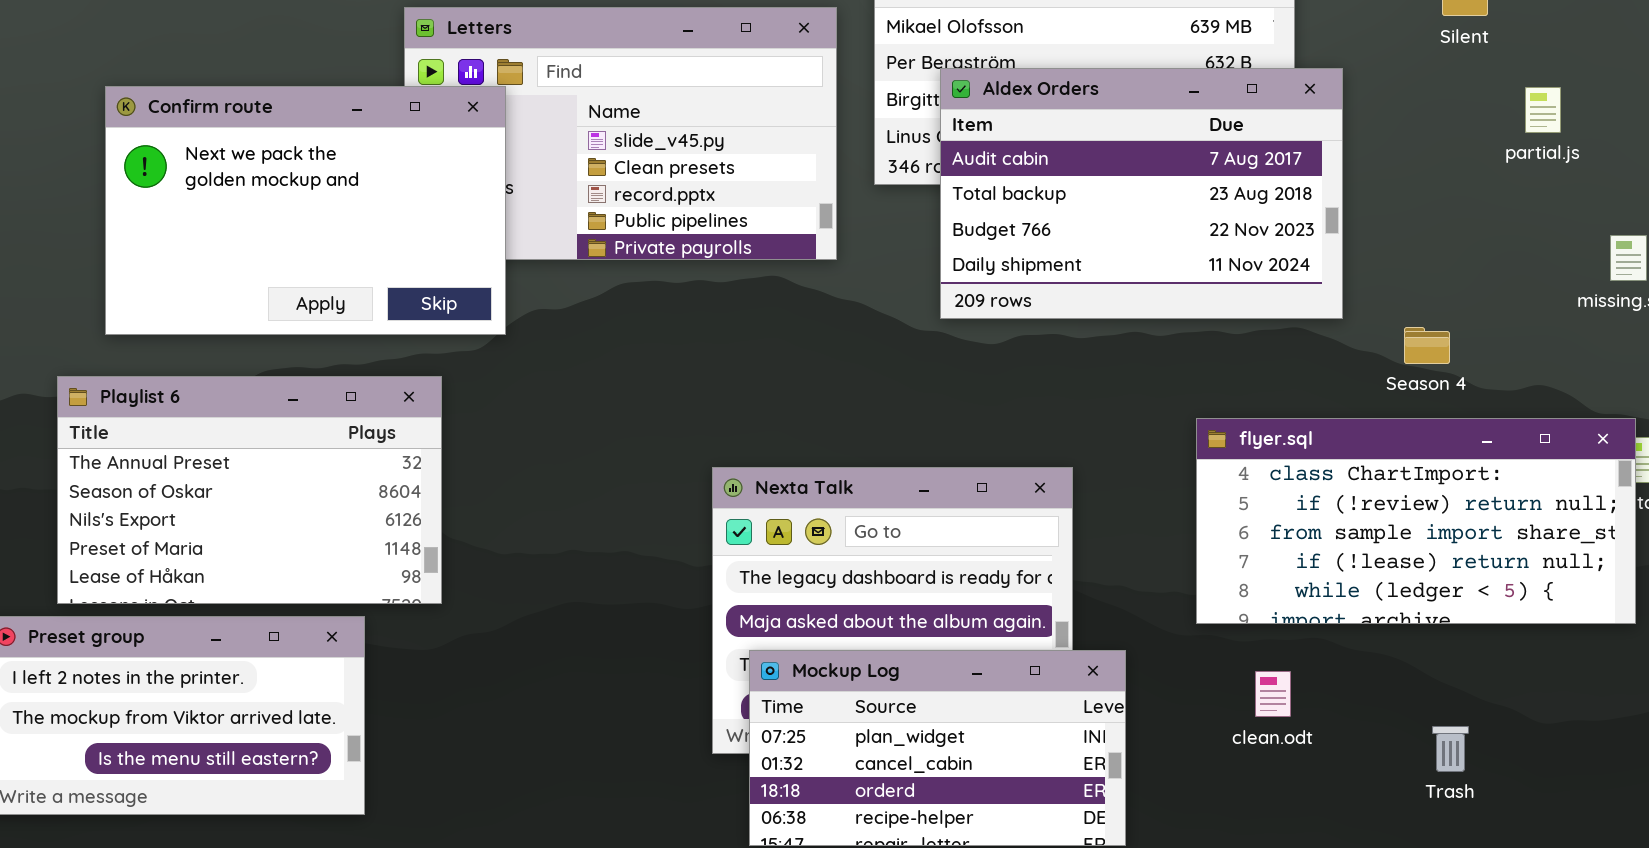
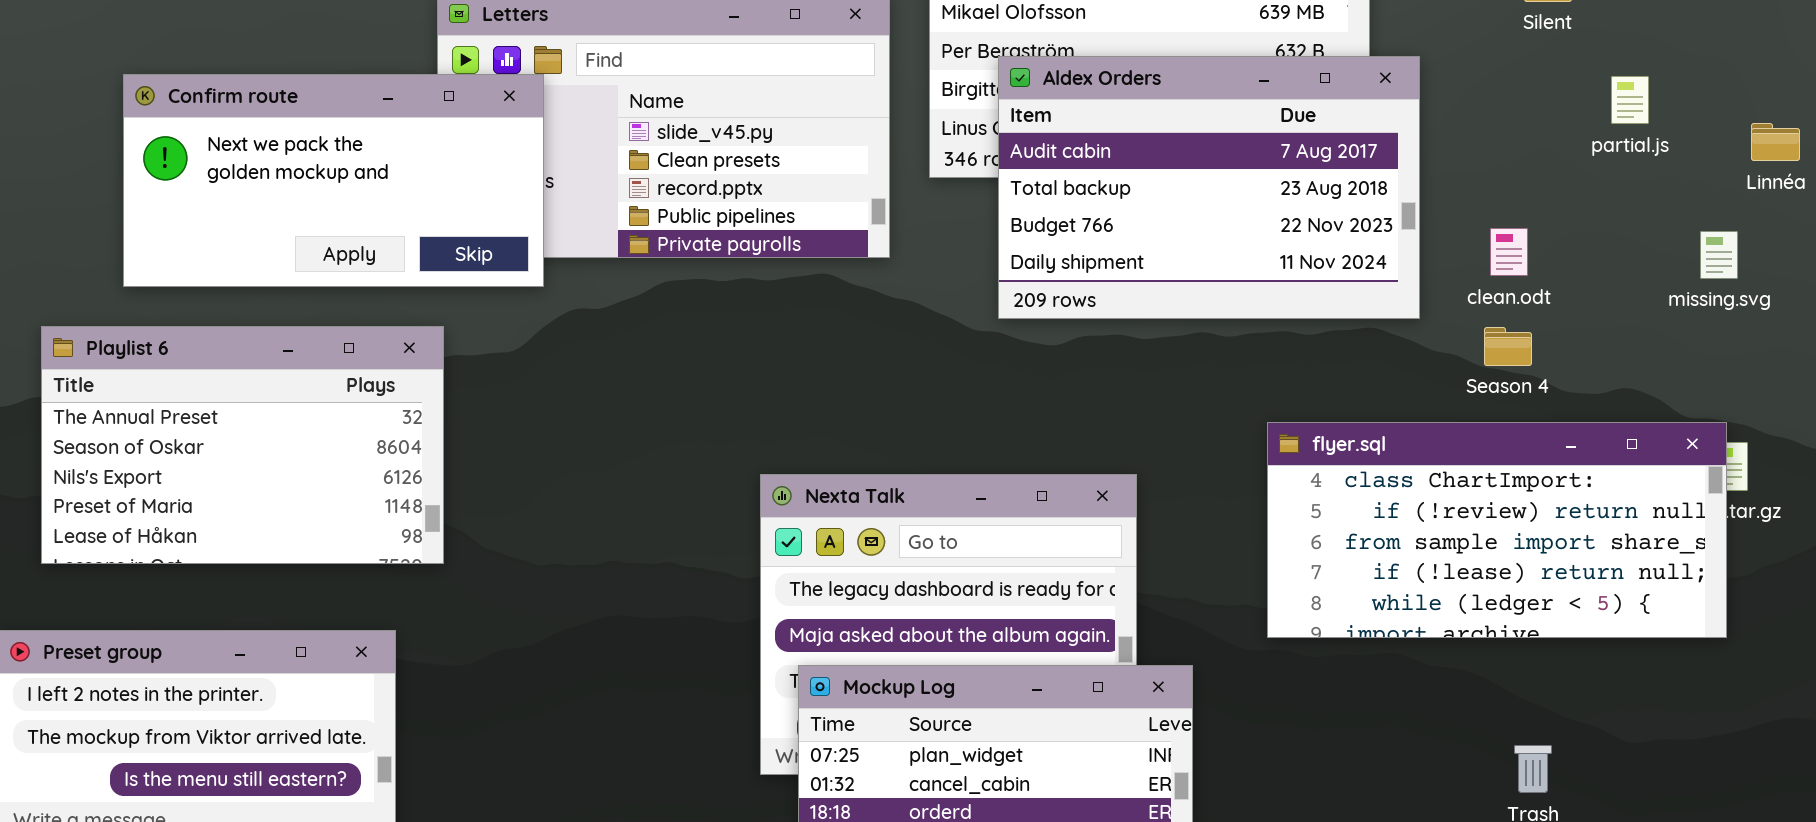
Confirm route: [105,86,506,335] -> [123,74,544,287], resized
Playlist 6: [57,376,442,604] -> [41,326,444,564], moved
clean.odt: [1255,671,1291,717] -> [1490,228,1528,276], moved

